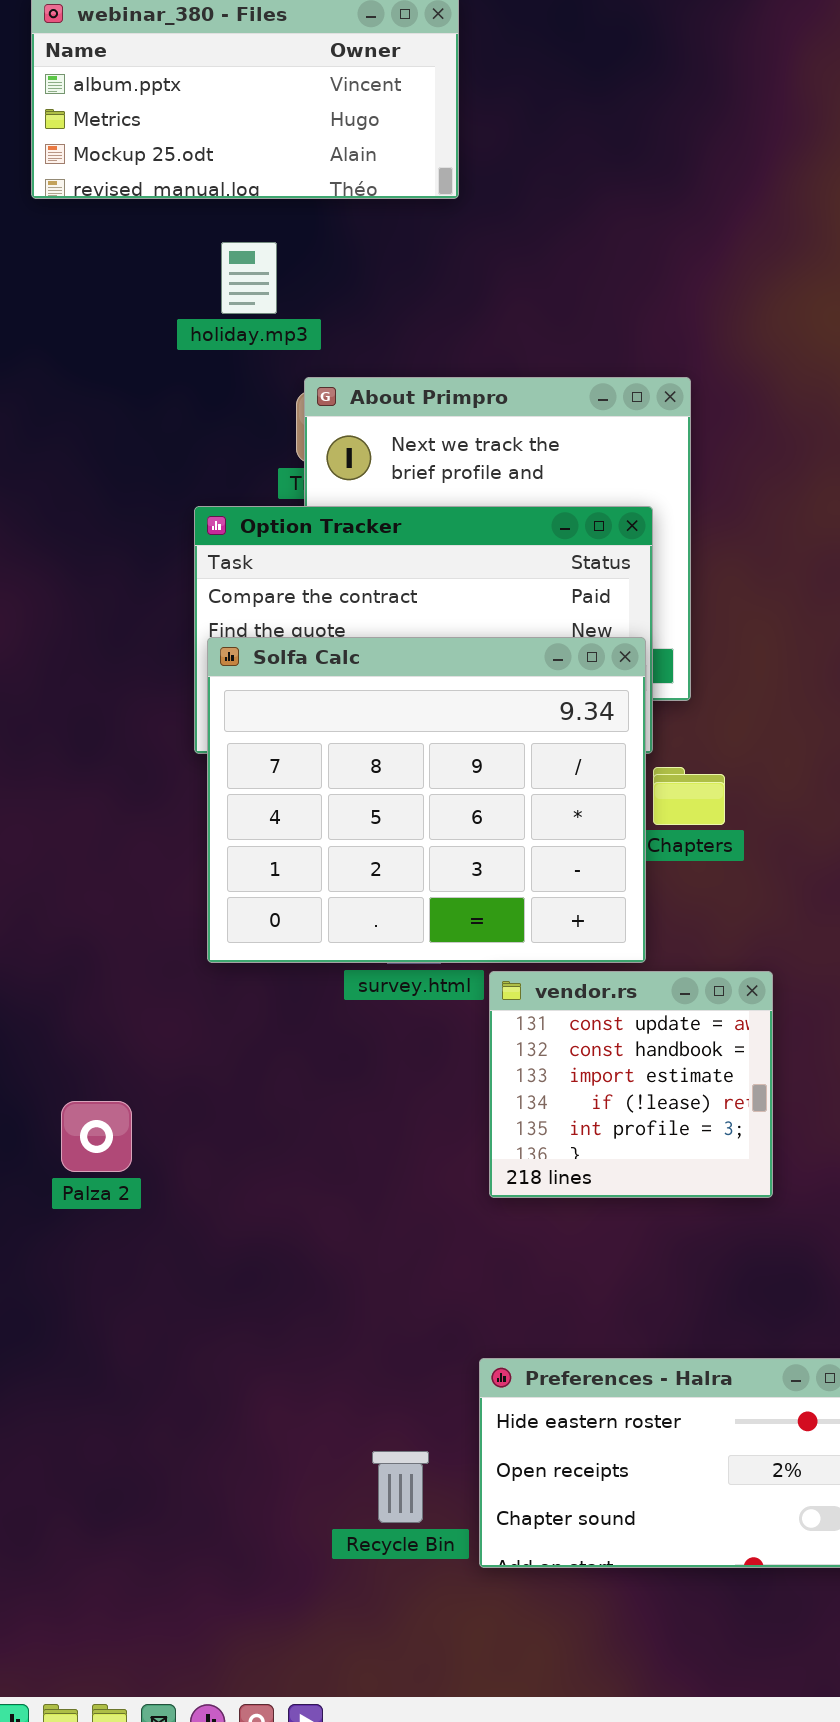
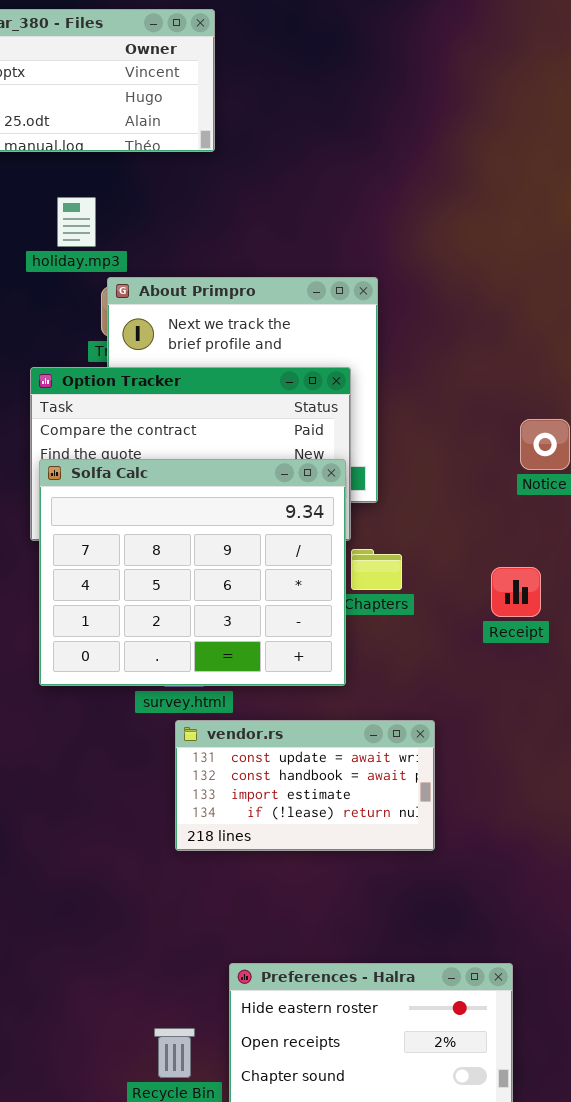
holiday.mp3: [221,242,277,314] -> [57,197,96,247], moved
vendor.rs: [489,971,773,1198] -> [175,720,435,851], resized

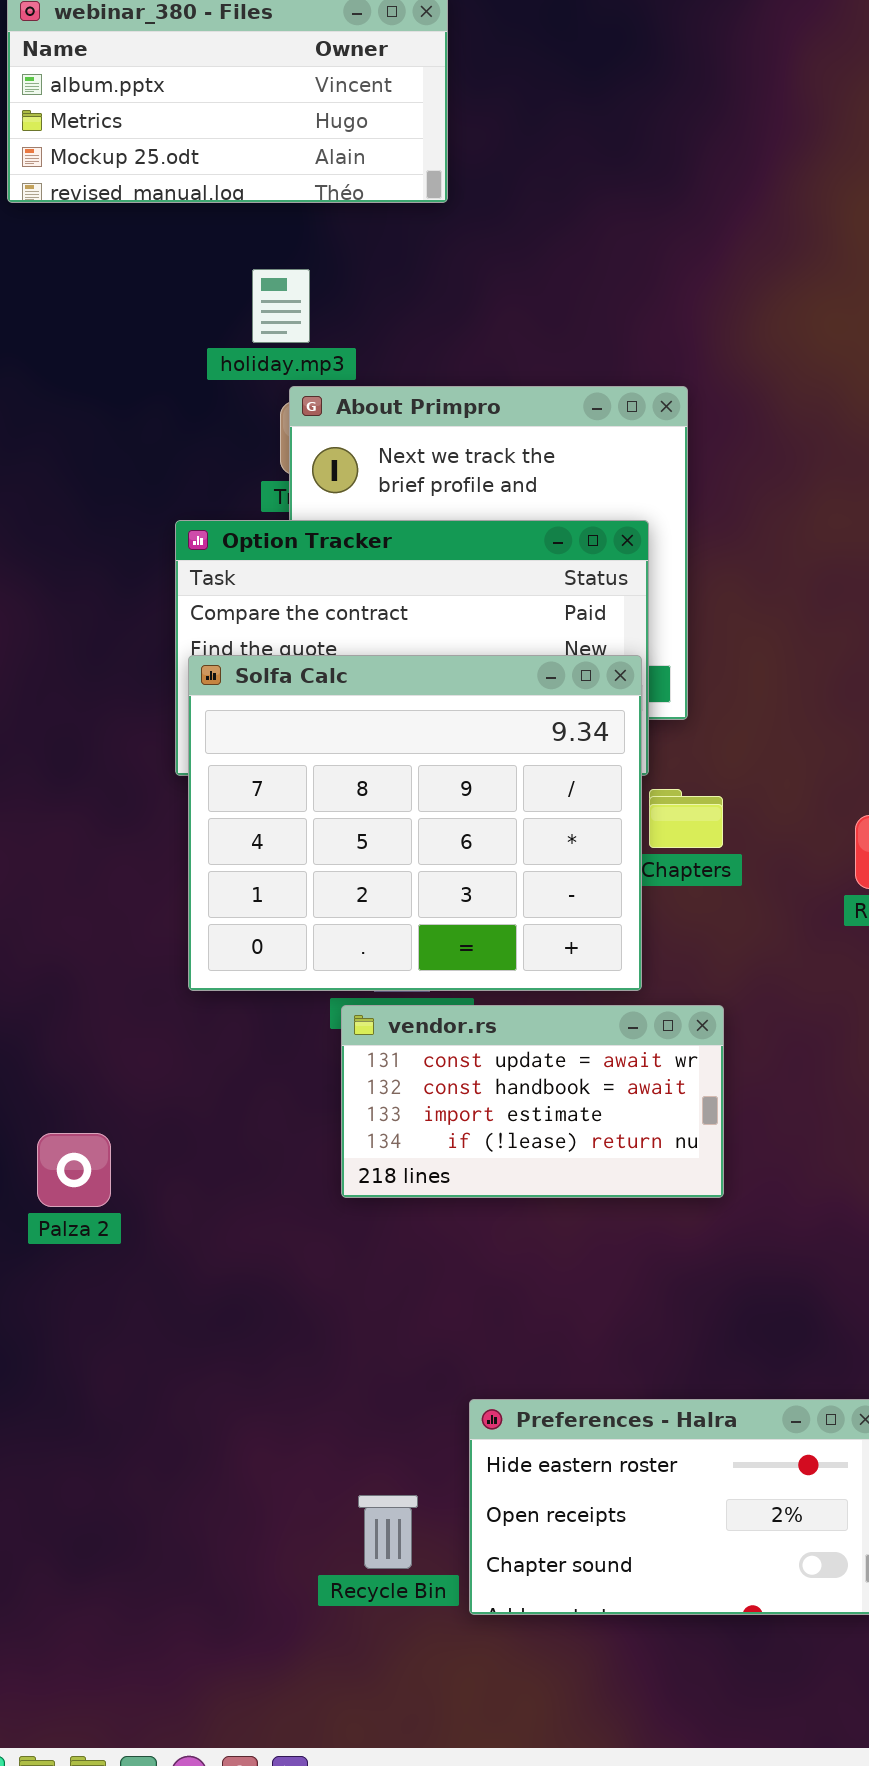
holiday.mp3: [57,197,96,247] -> [252,269,310,343], moved
vendor.rs: [175,720,435,851] -> [341,1005,724,1198], moved

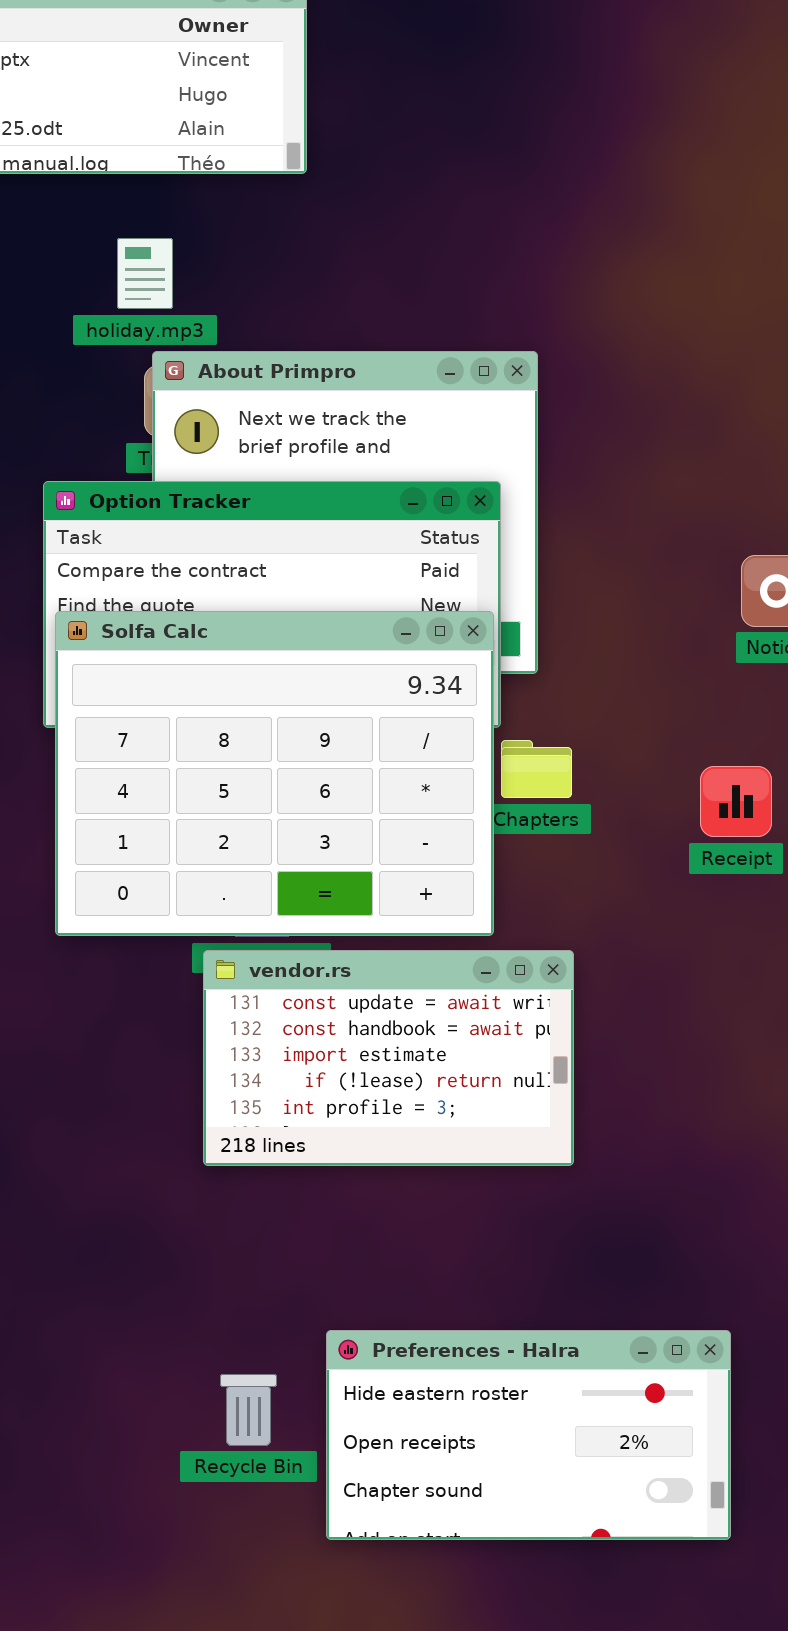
vendor.rs: [341,1005,724,1198] -> [203,950,574,1166], resized
Recycle Bin: [358,1495,418,1569] -> [220,1374,277,1446], moved

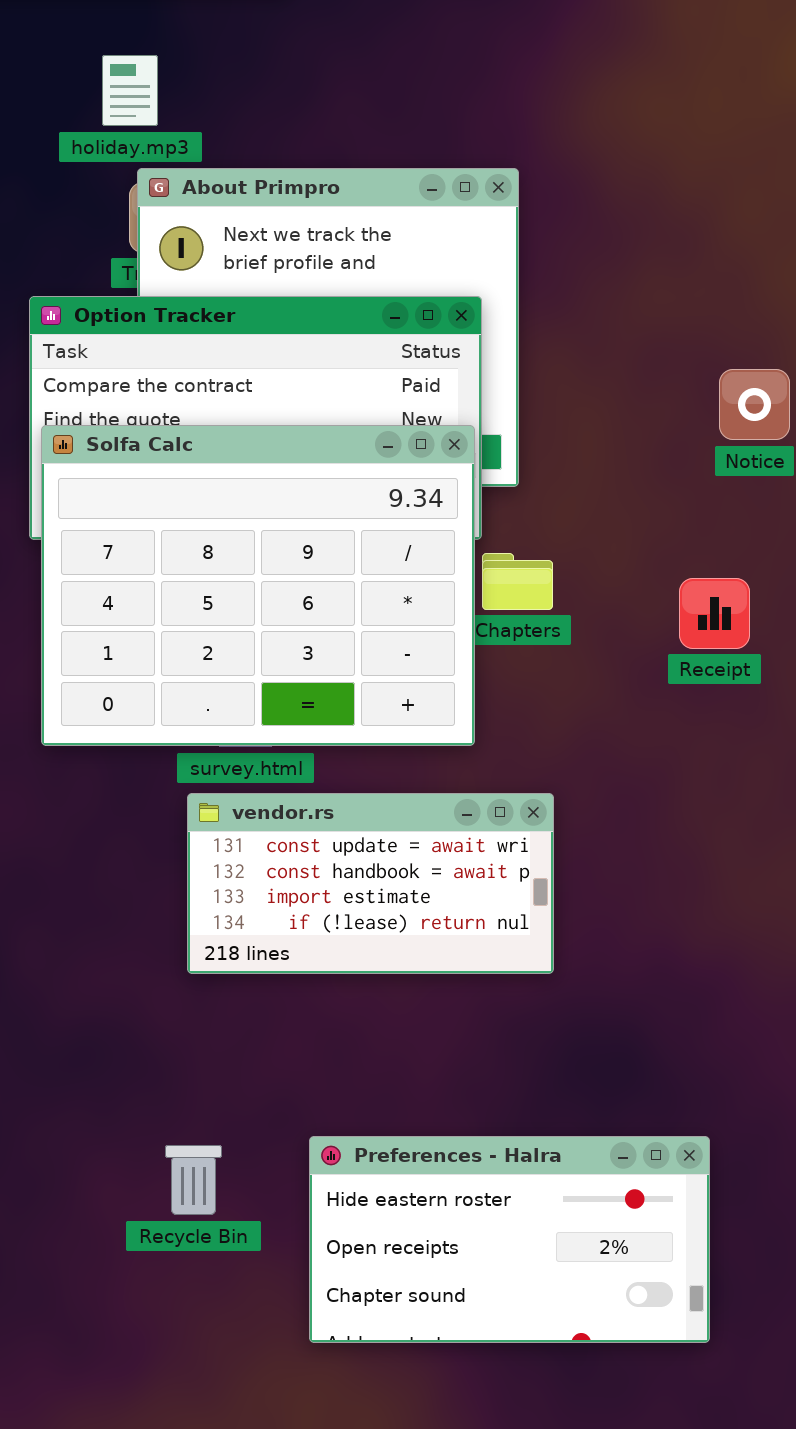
vendor.rs: [203,950,574,1166] -> [187,793,554,974], resized
Recycle Bin: [220,1374,277,1446] -> [165,1145,222,1215], moved

